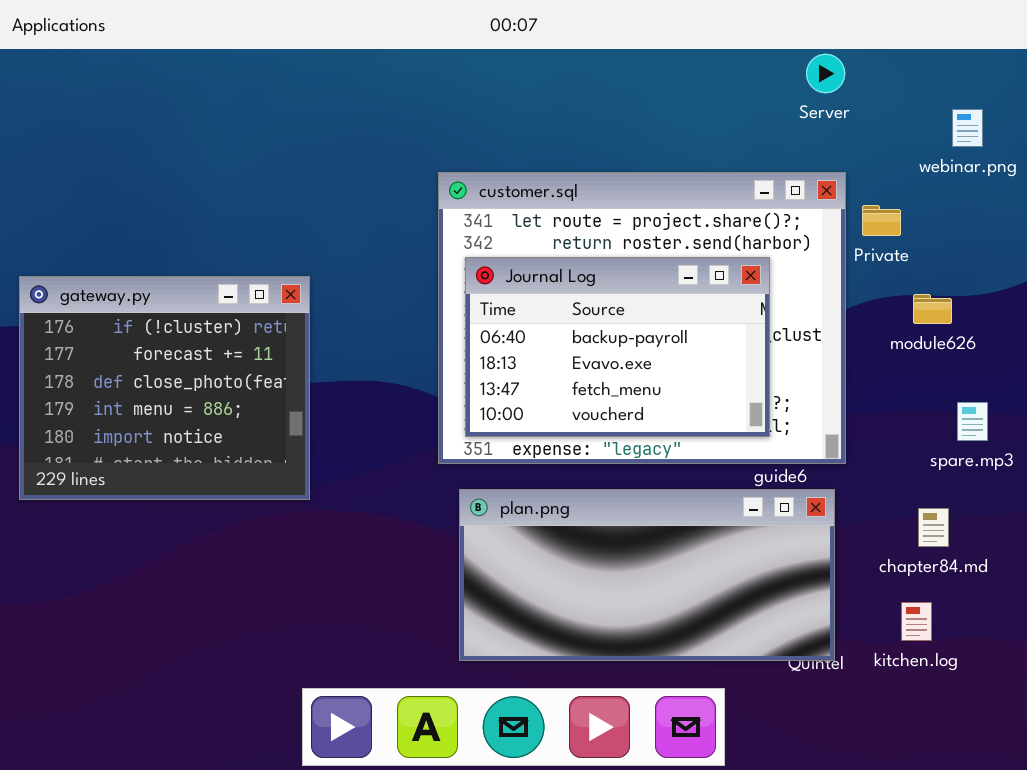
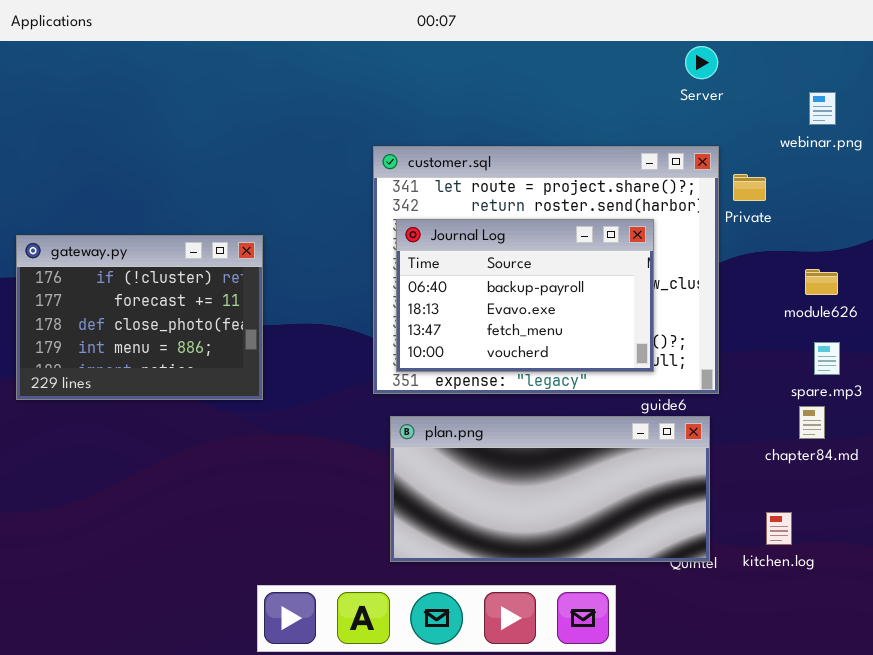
gateway.py: [19,276,310,500] -> [16,235,263,400], resized
module626: [913,294,952,324] -> [805,269,838,295], moved
chapter84.md: [918,508,949,547] -> [799,406,825,439], moved

